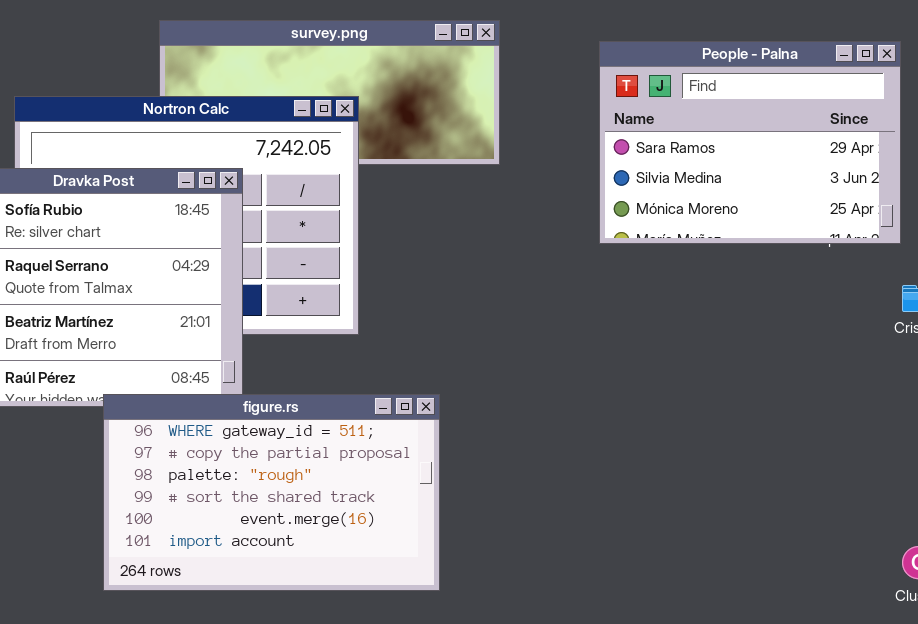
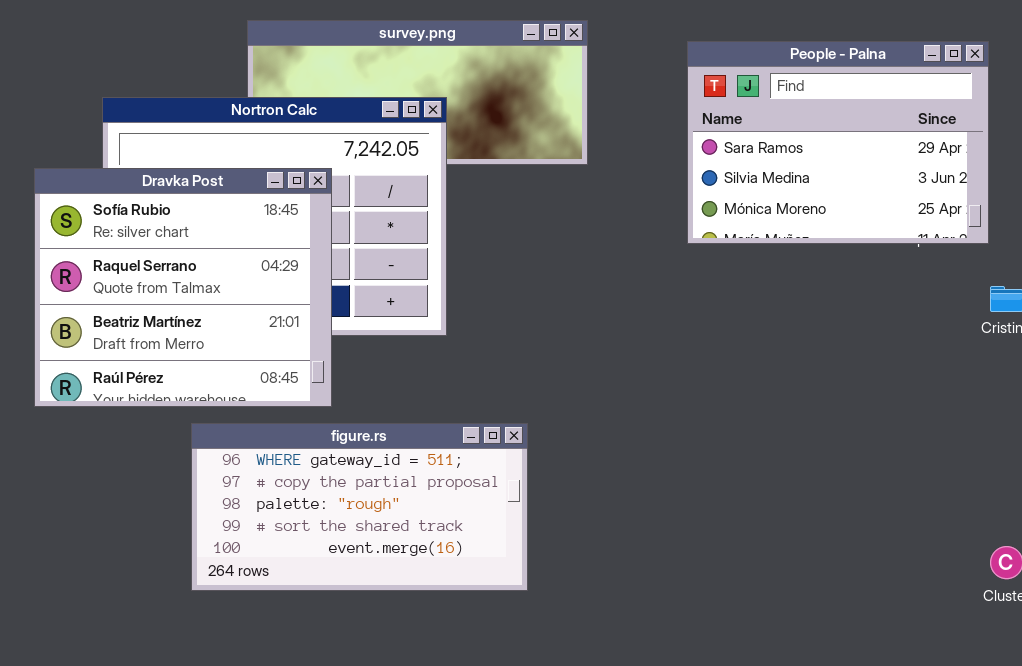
figure.rs: [103,394,440,591] -> [191,423,528,591], resized

